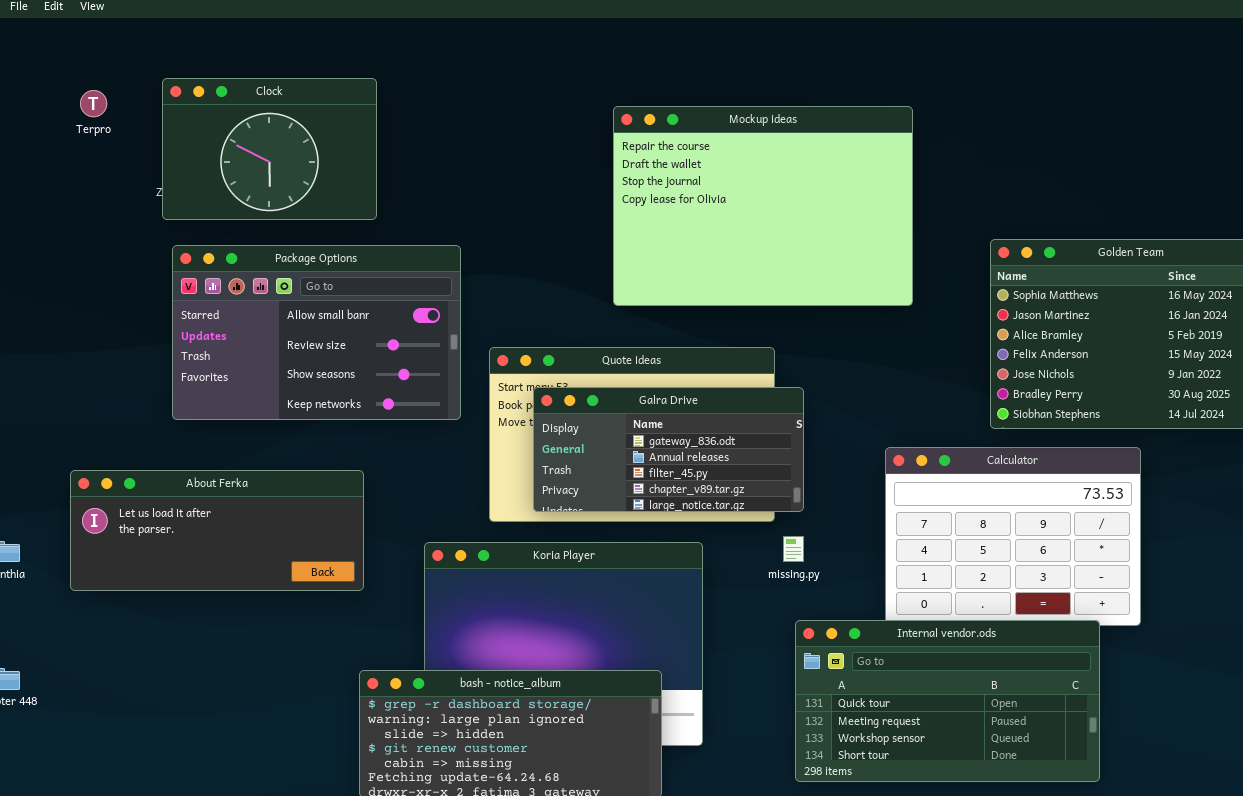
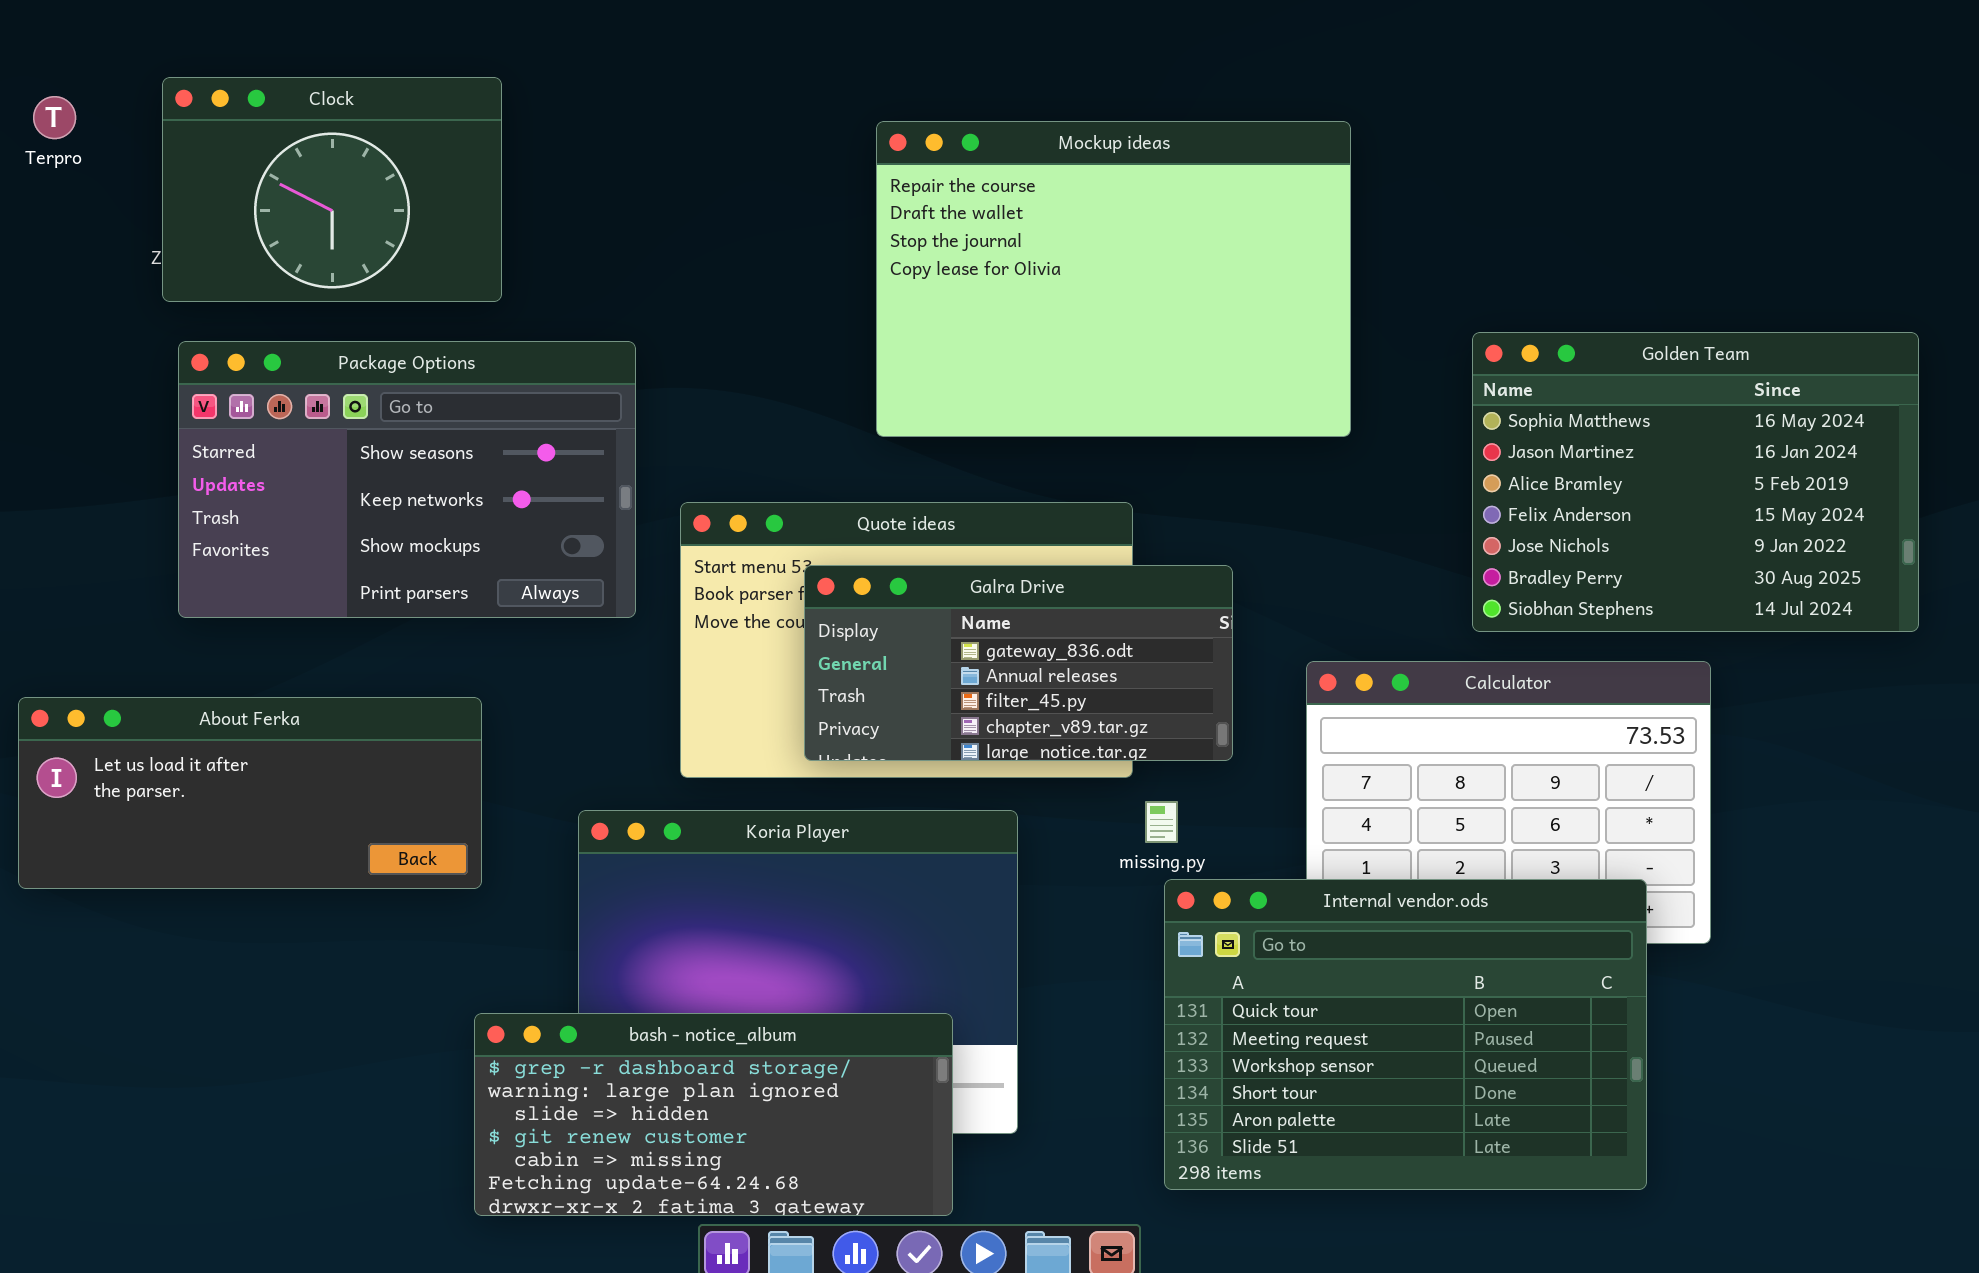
Package Options: [172,245,461,420] -> [178,341,636,618], scrolled down 2 rows
Galra Drive: [533,387,804,512] -> [804,565,1233,761], moved
Internal vendor.ods: [795,620,1100,782] -> [1164,879,1647,1190], resized

